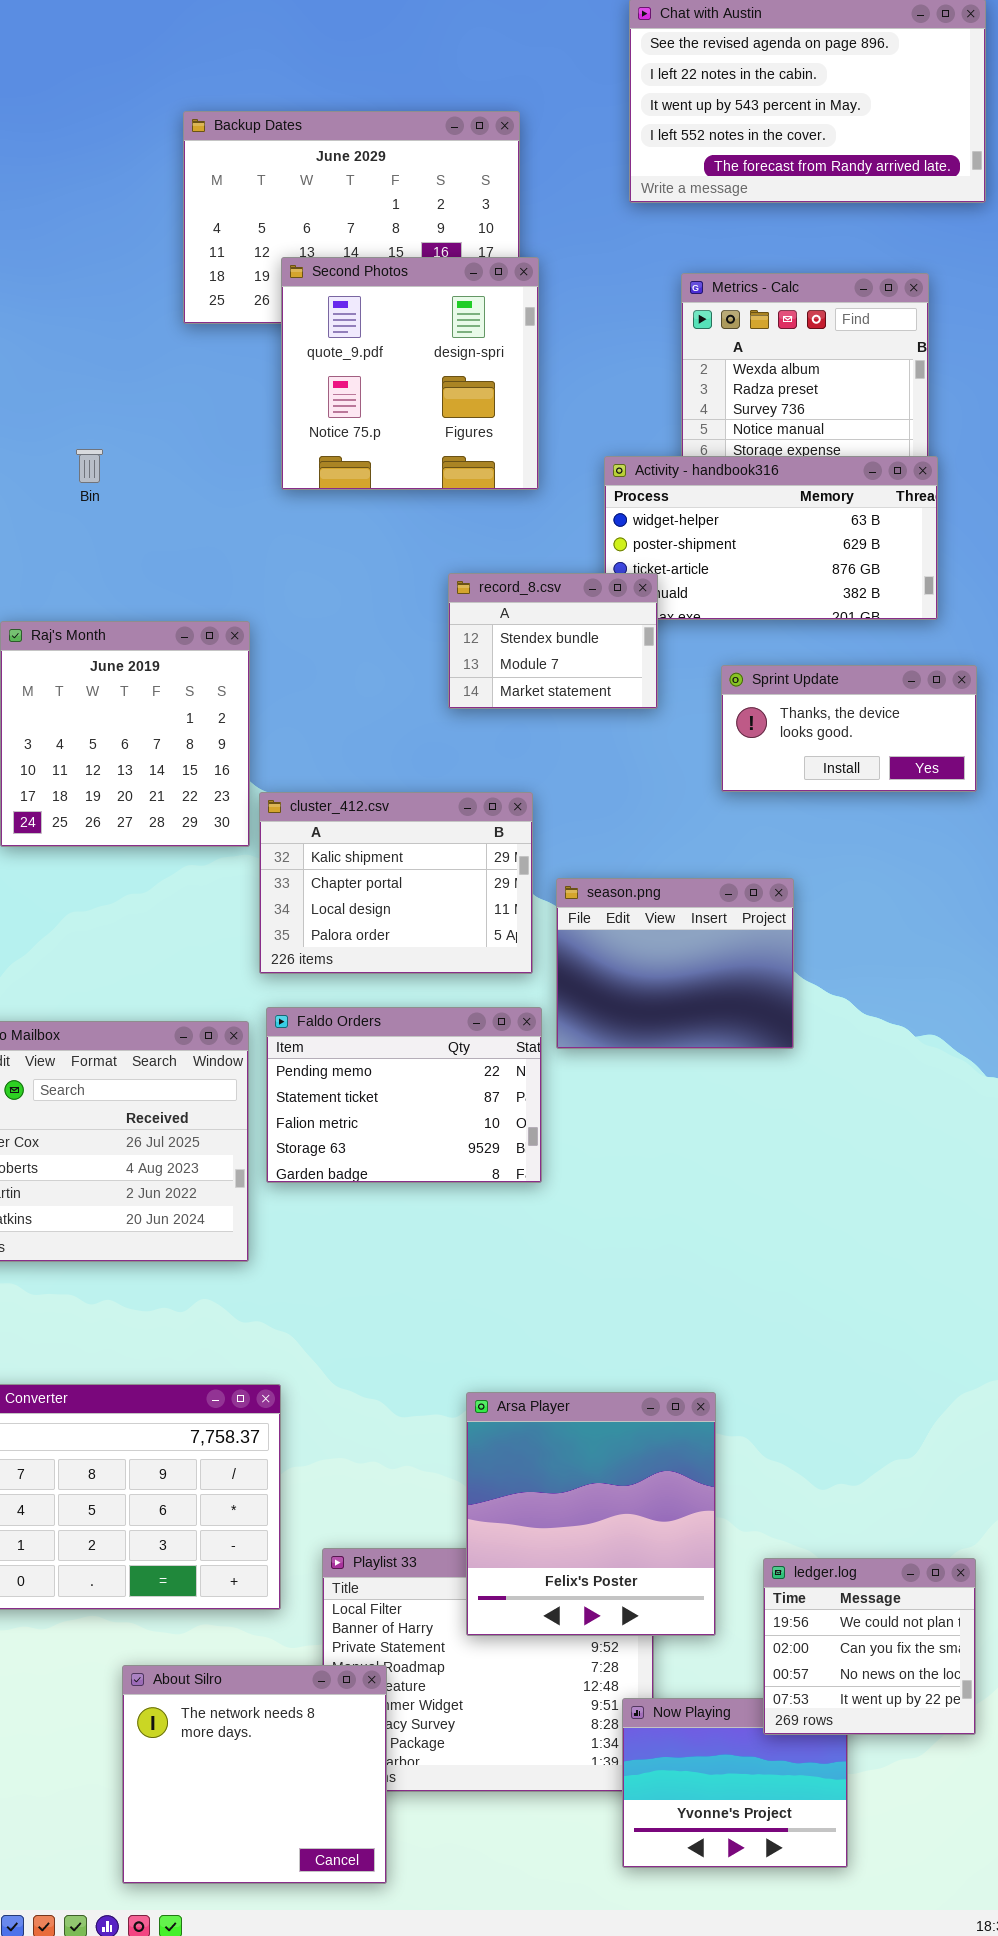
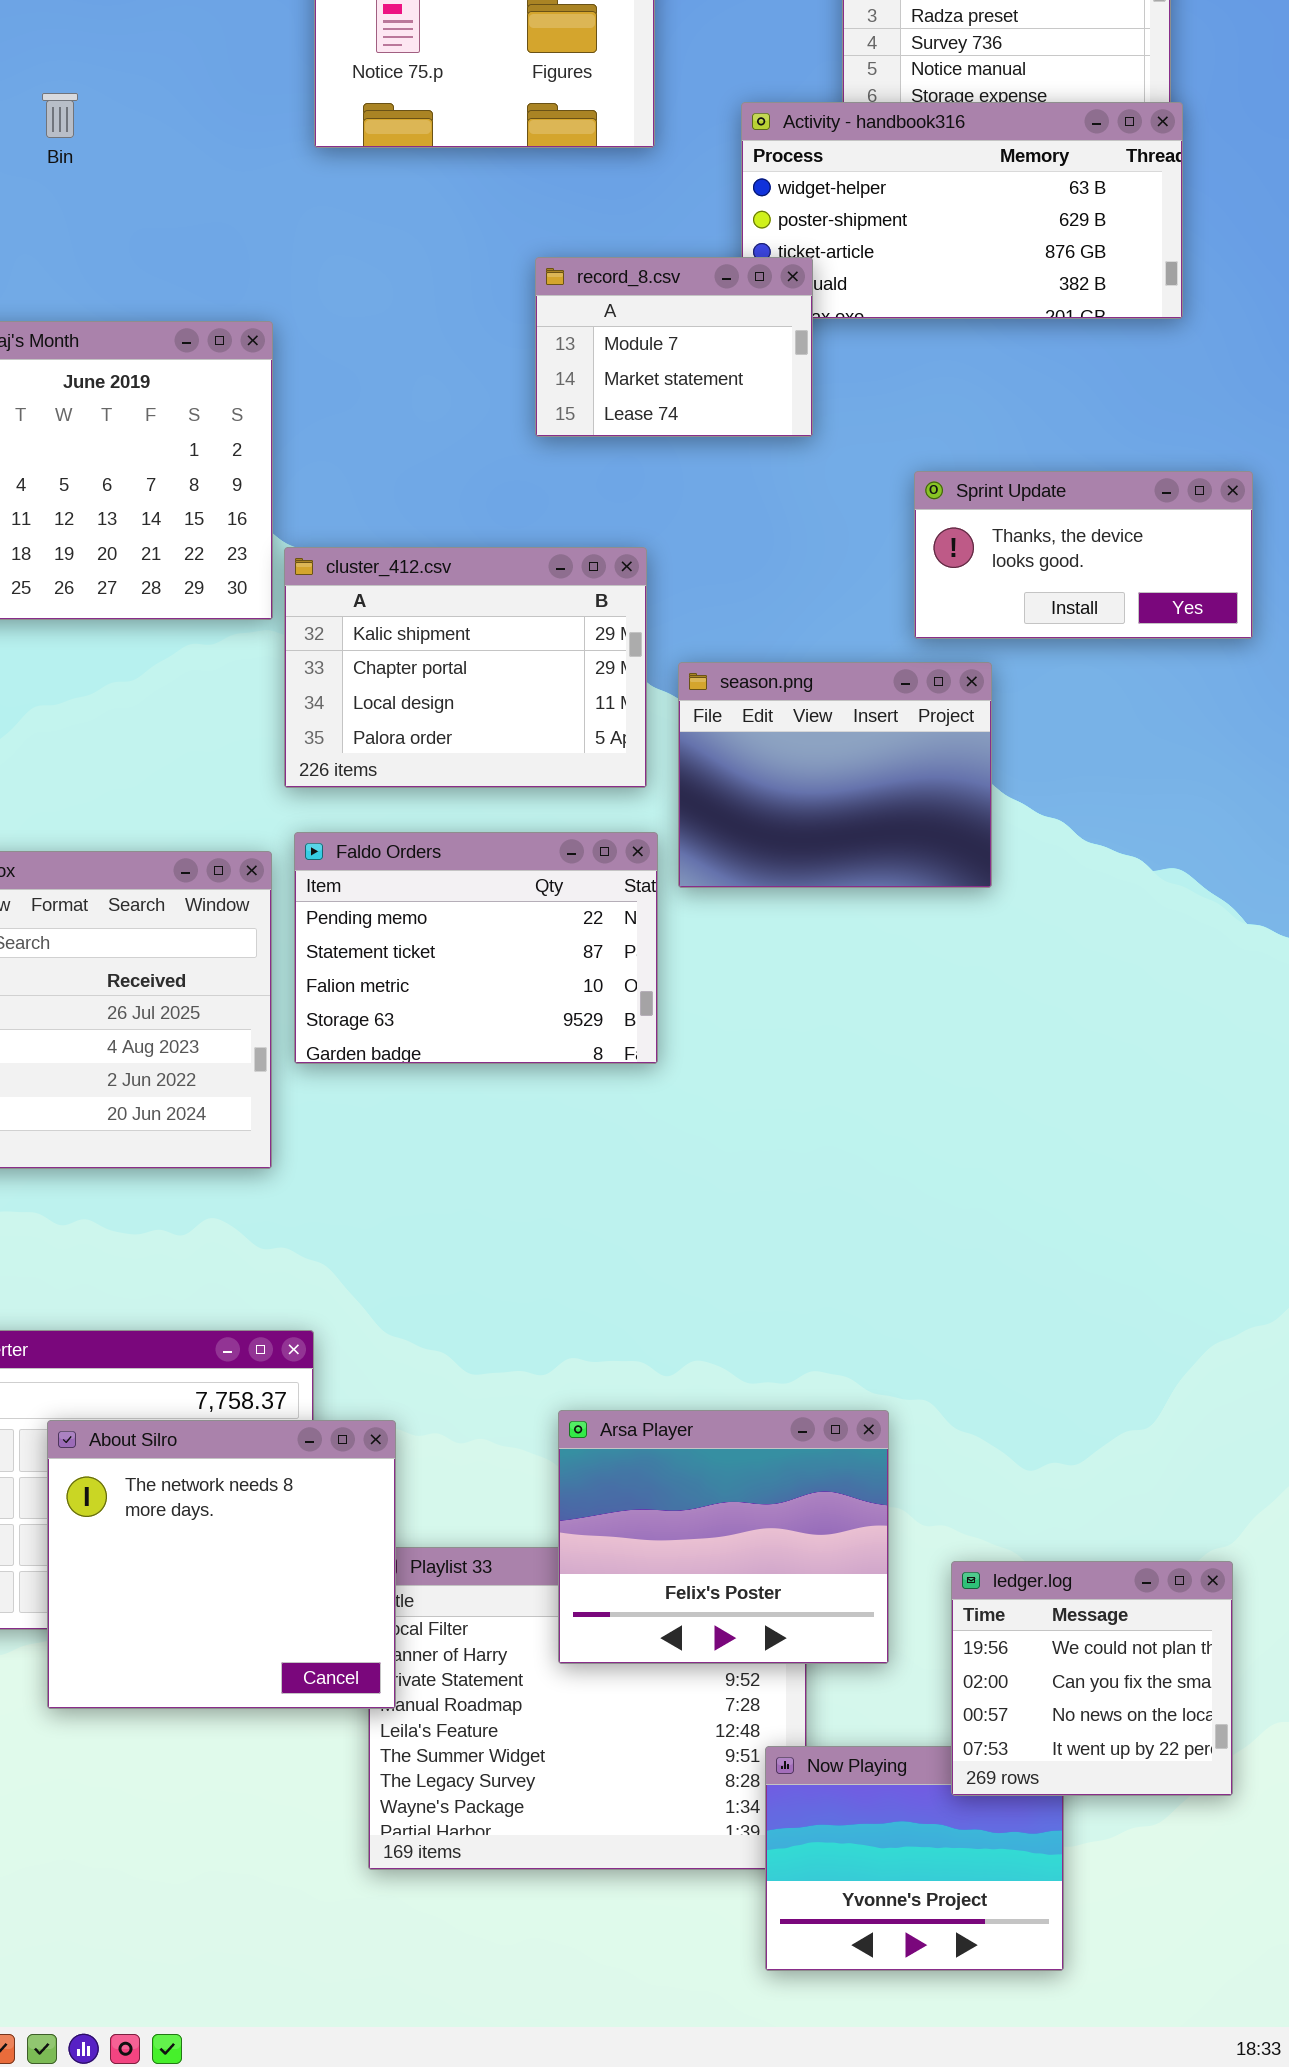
record_8.csv: [448,573,658,709] -> [535,257,813,437], scrolled down 1 row
Sprint Update: [721,665,977,792] -> [914,471,1253,639], moved
Arsa Player: [466,1392,716,1636] -> [558,1410,889,1664], resized
About Silro: [122,1665,387,1884] -> [47,1420,396,1709], moved

